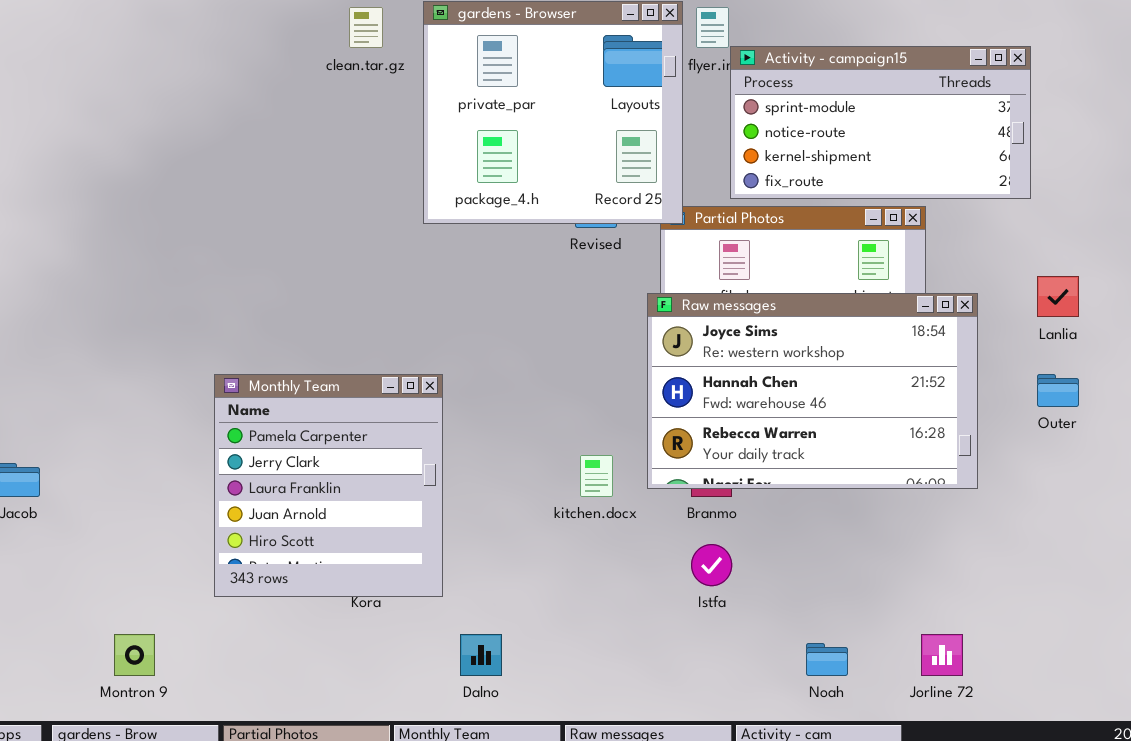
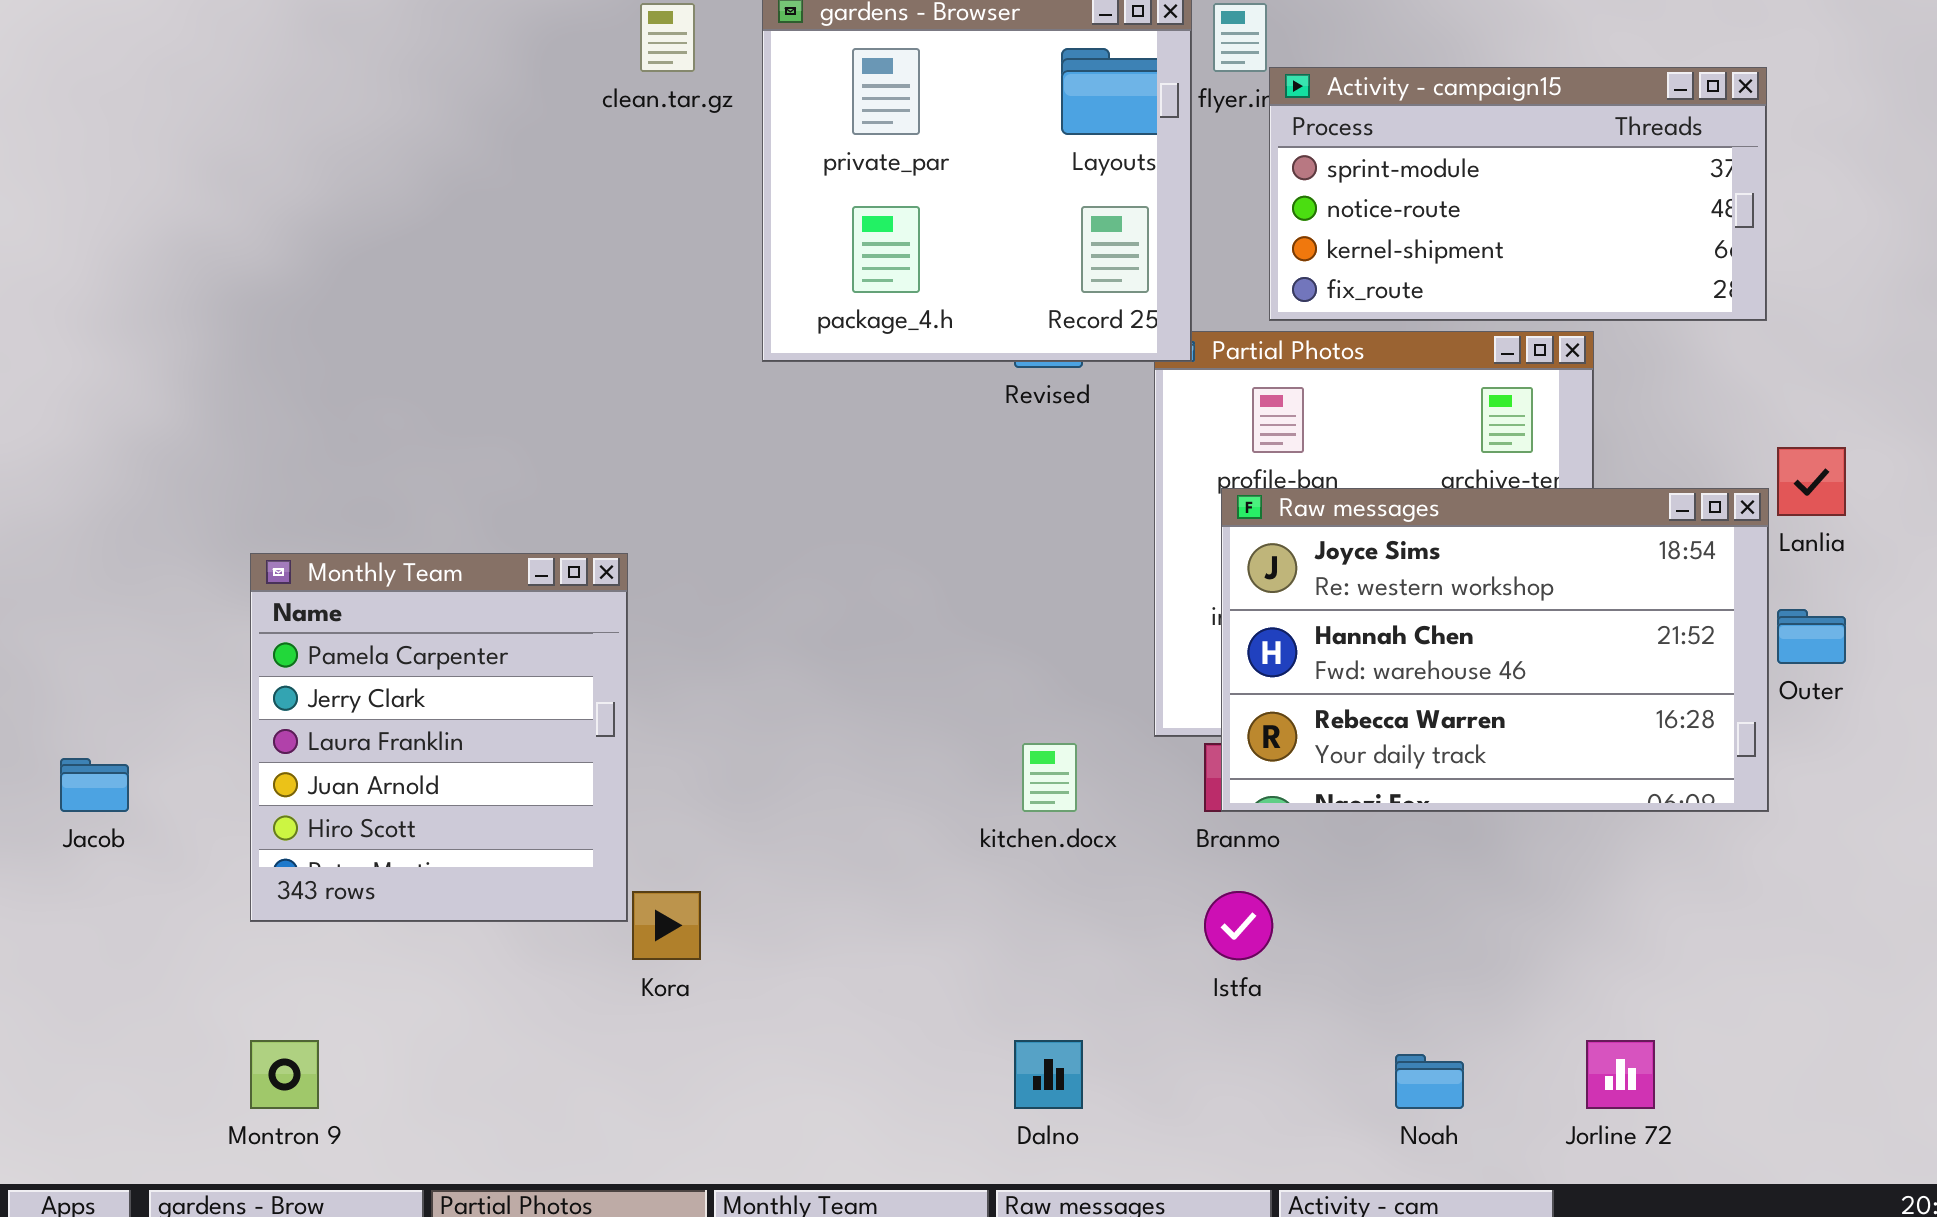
Raw messages: [647,293,978,489] -> [1221,488,1769,812], moved
Monthly Team: [214,374,443,597] -> [250,553,628,922], moved
Dalno: [460,634,502,676] -> [1014,1040,1083,1109], moved

